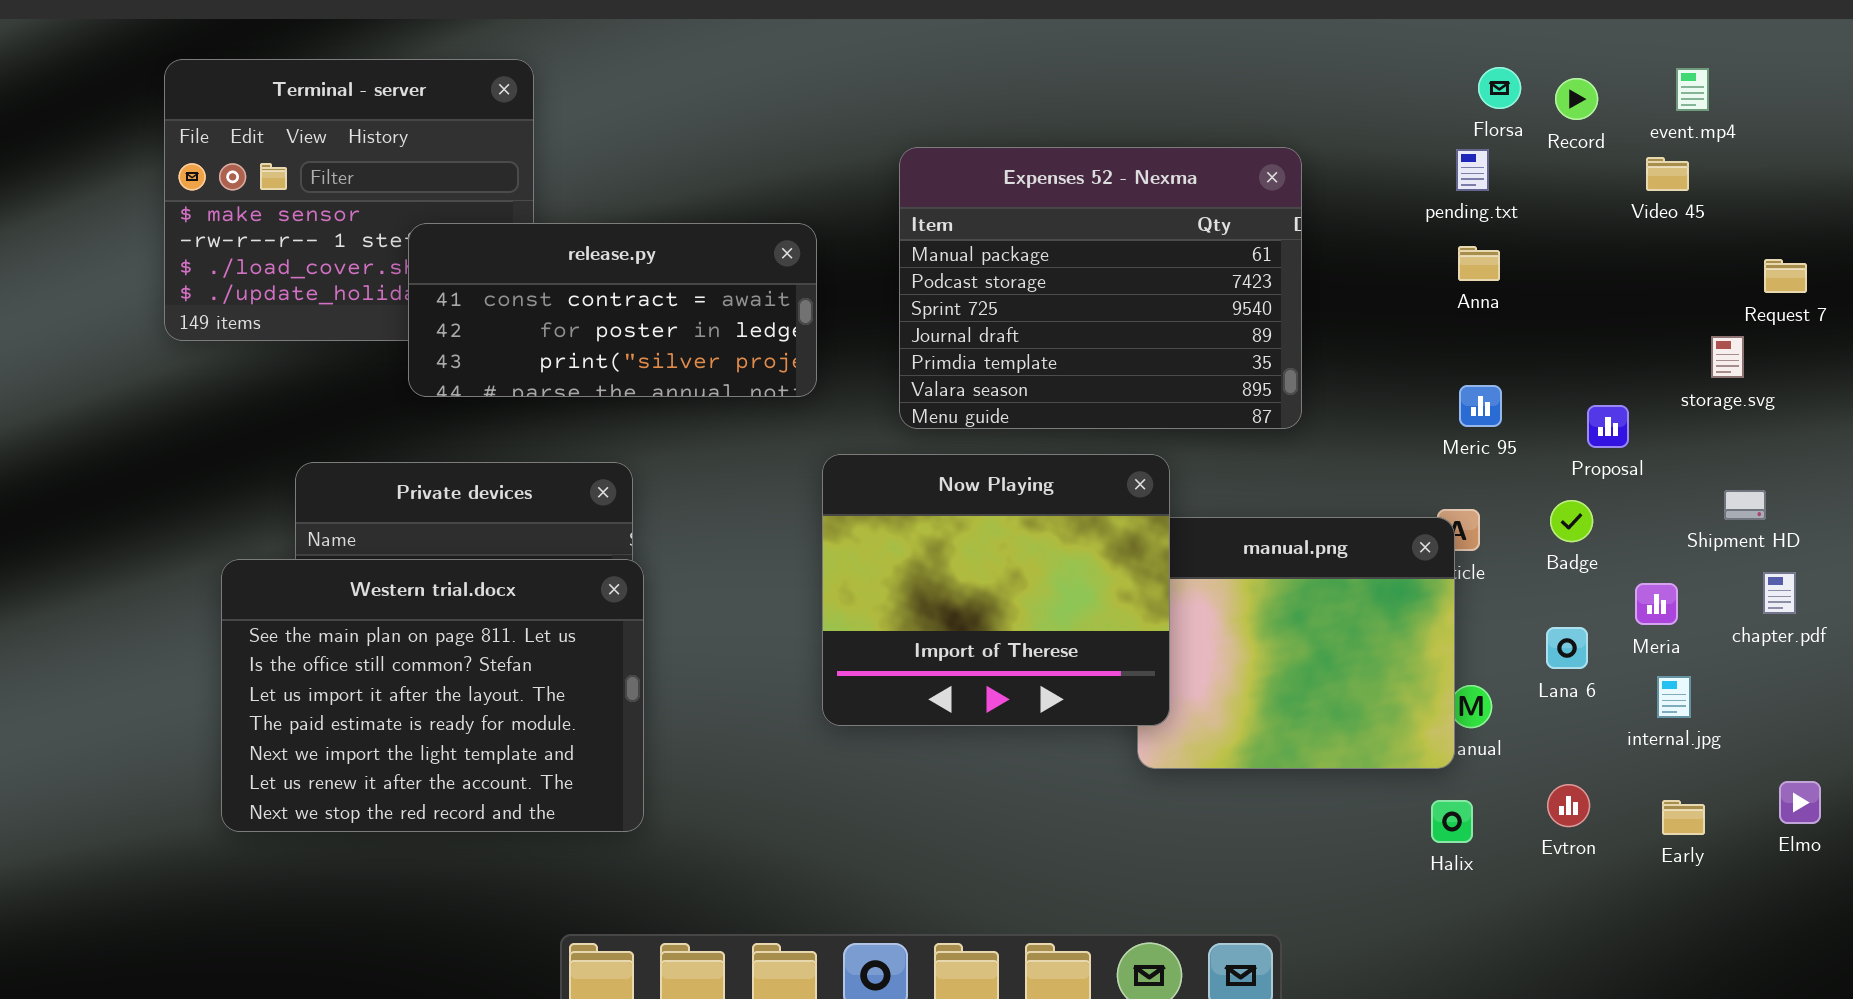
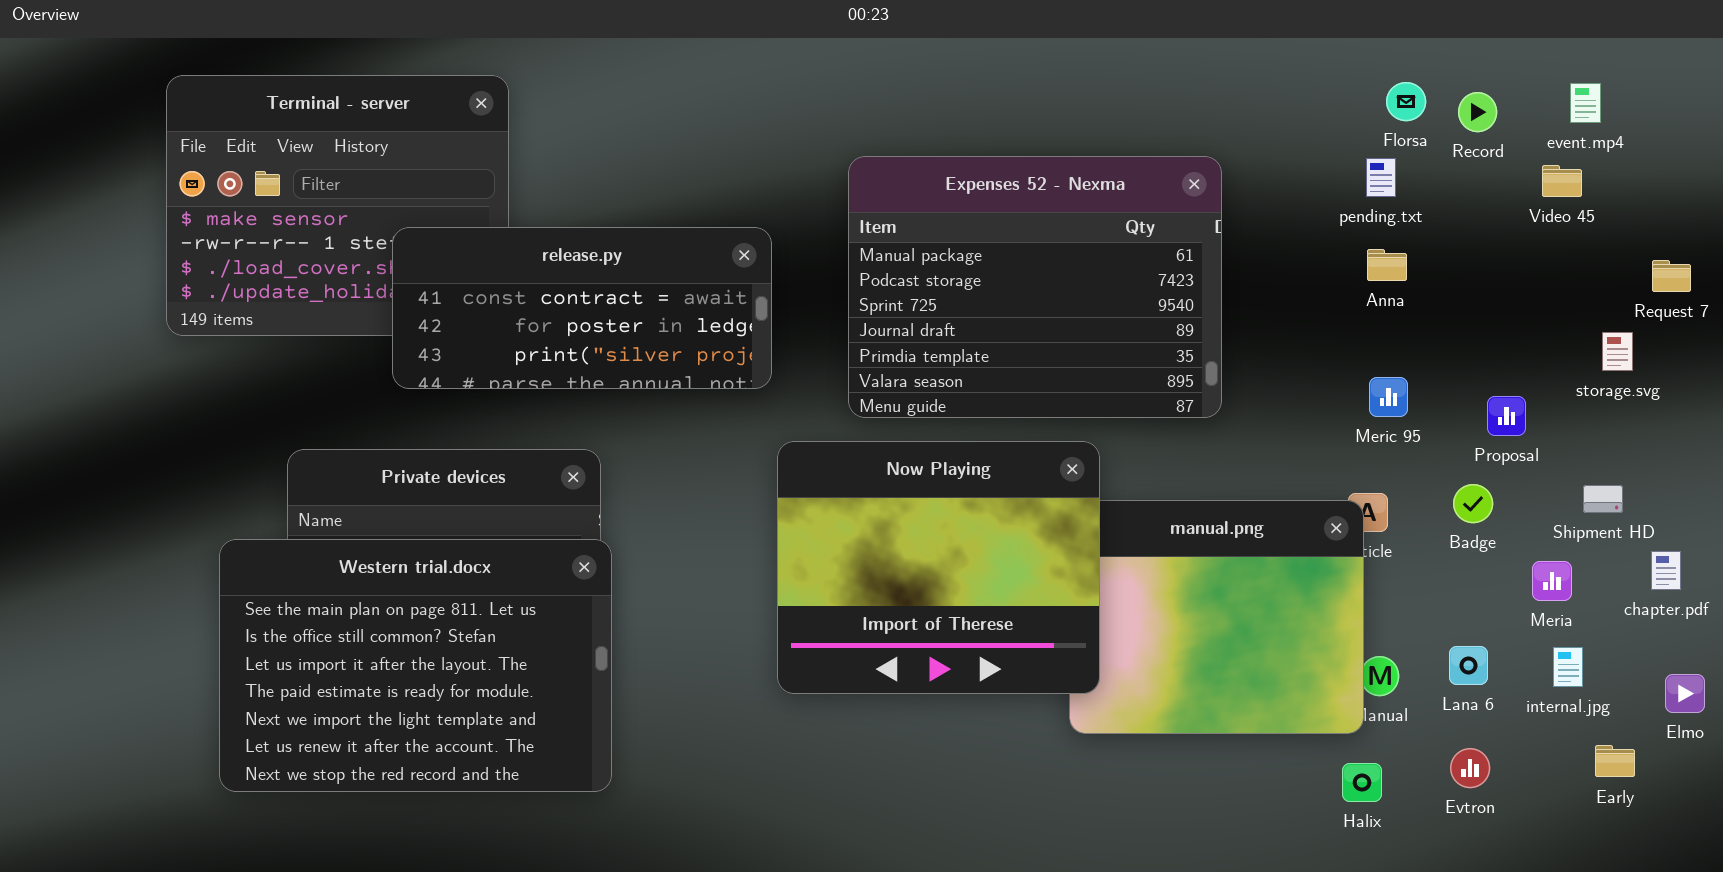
Shipment HD: [1724,490,1766,520] -> [1583,485,1623,513], moved
Lana 6: [1546,627,1588,669] -> [1449,646,1488,685], moved
Elmo: [1779,781,1821,824] -> [1665,674,1705,713], moved
Early: [1662,800,1705,835] -> [1595,745,1635,777], moved

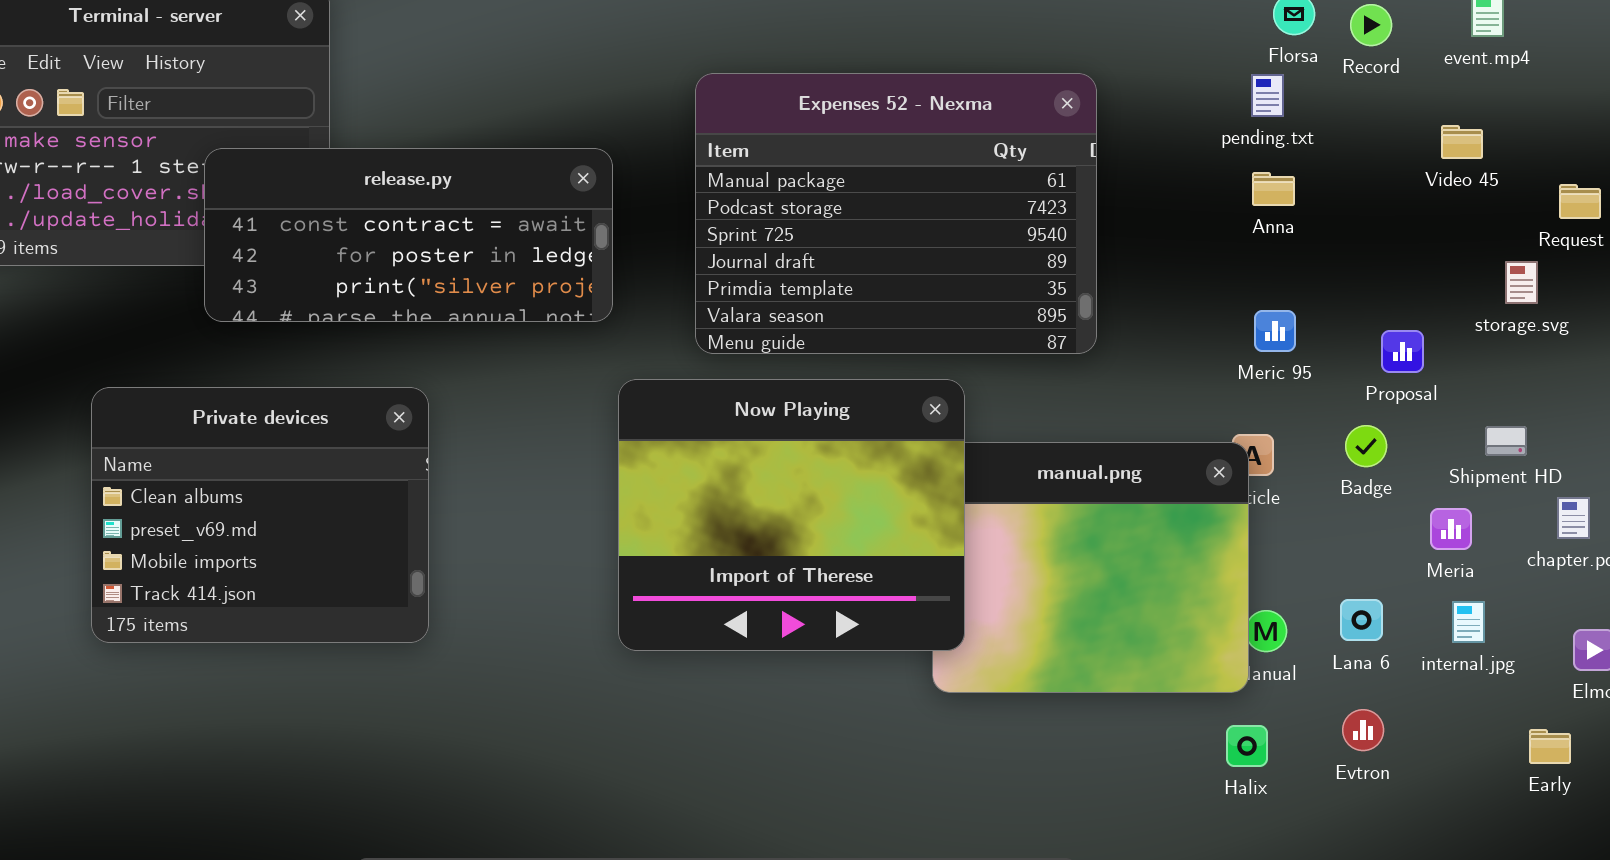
Video 45: [1542,165,1582,197] -> [1441,125,1483,159], moved
Western trial.docx: [219,539,612,792] -> none, closed
Early: [1595,745,1635,777] -> [1529,729,1571,764], moved

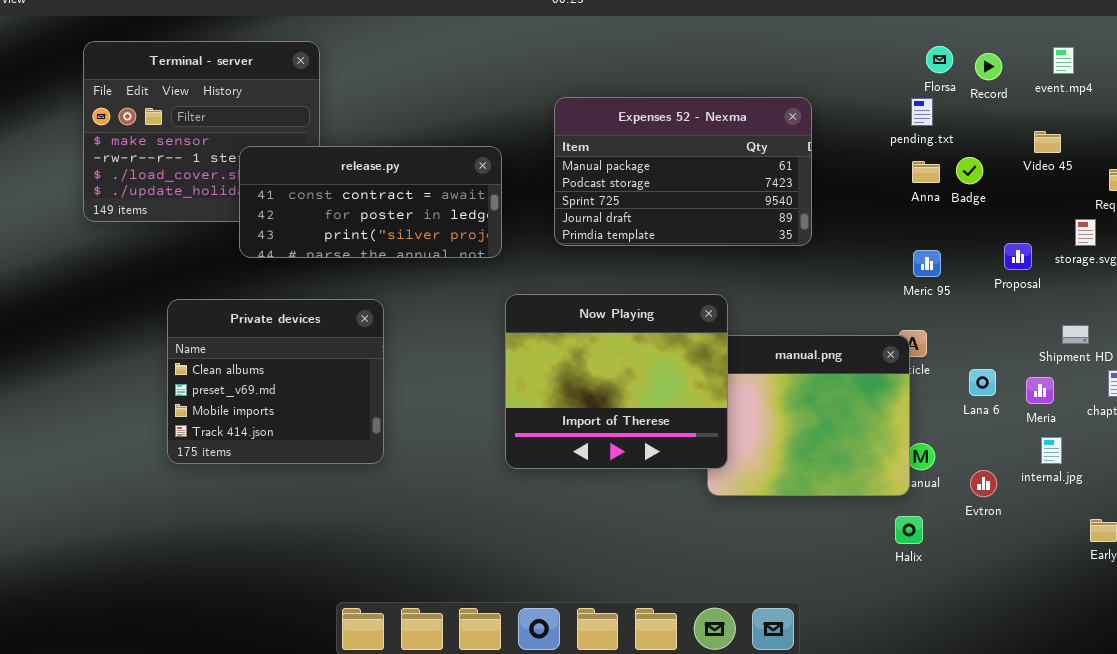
Expenses 52 - Nexma: [695,73,1097,354] -> [554,97,812,246], resized
Proposal: [1381,330,1424,373] -> [1004,243,1032,270], moved
Badge: [1345,425,1387,467] -> [956,157,983,184], moved
Lana 6: [1340,599,1383,641] -> [969,369,996,396], moved
Evtron: [1342,709,1384,751] -> [970,470,997,497], moved

